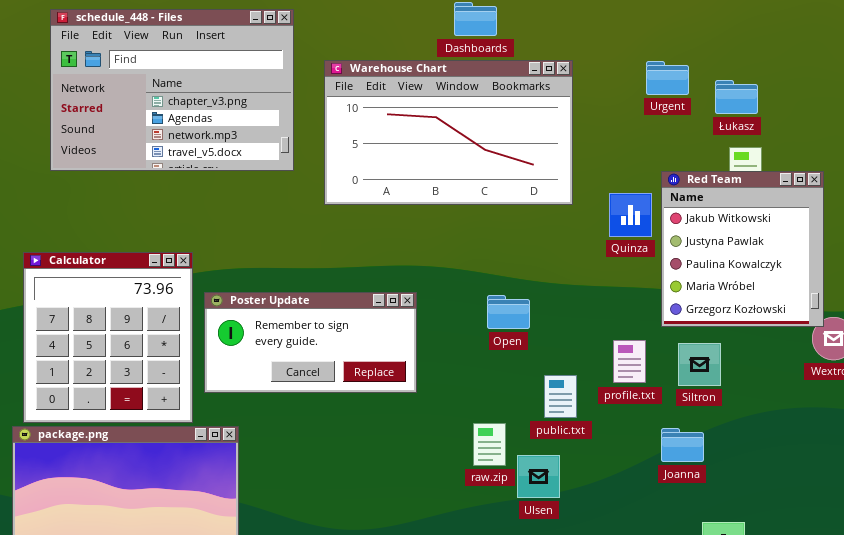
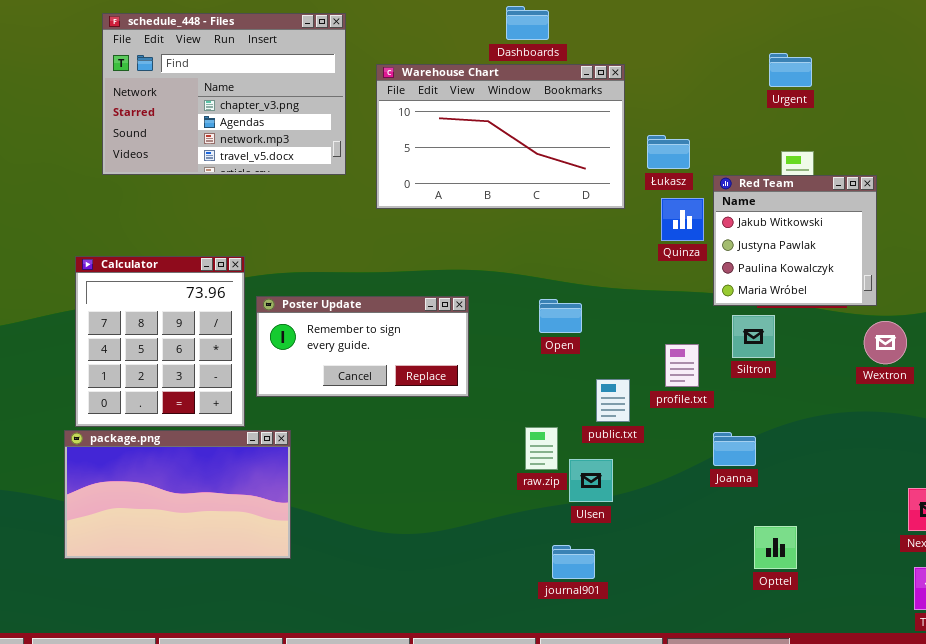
Urgent: [646,61,689,95] -> [769,53,812,87], moved
Łukasz: [715,80,758,114] -> [647,135,690,169], moved
Red Team: [661,171,824,327] -> [713,175,877,306], resized
Siltron: [678,343,721,386] -> [732,315,775,358], moved

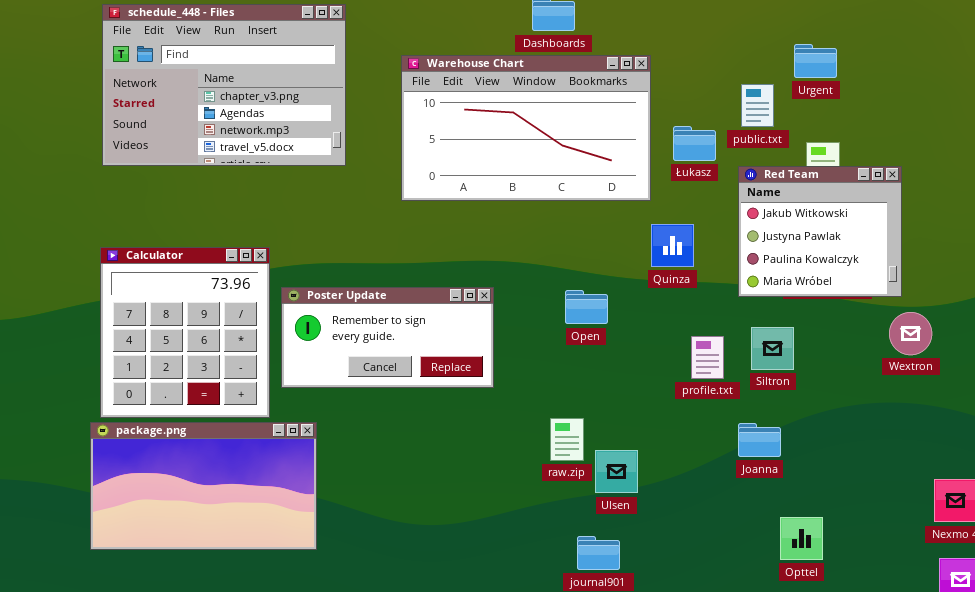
schedule_448 - Files: [102,13,346,175] -> [102,4,346,166], moved
Quinza: [661,198,704,241] -> [651,224,694,267], moved
Siltron: [732,315,775,358] -> [751,327,794,370], moved
public.txt: [596,379,630,422] -> [741,84,774,127], moved

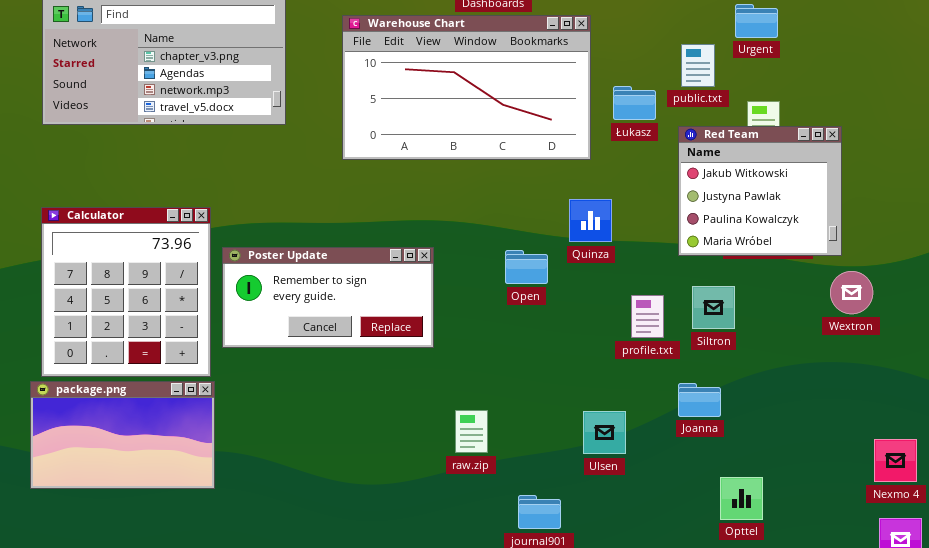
Quinza: [651,224,694,267] -> [569,199,612,242], moved
raw.zip: [550,418,584,461] -> [455,410,488,453], moved
package.png: [90,422,317,550] -> [30,381,215,489], resized
Ulsen: [595,450,638,493] -> [583,411,626,454], moved

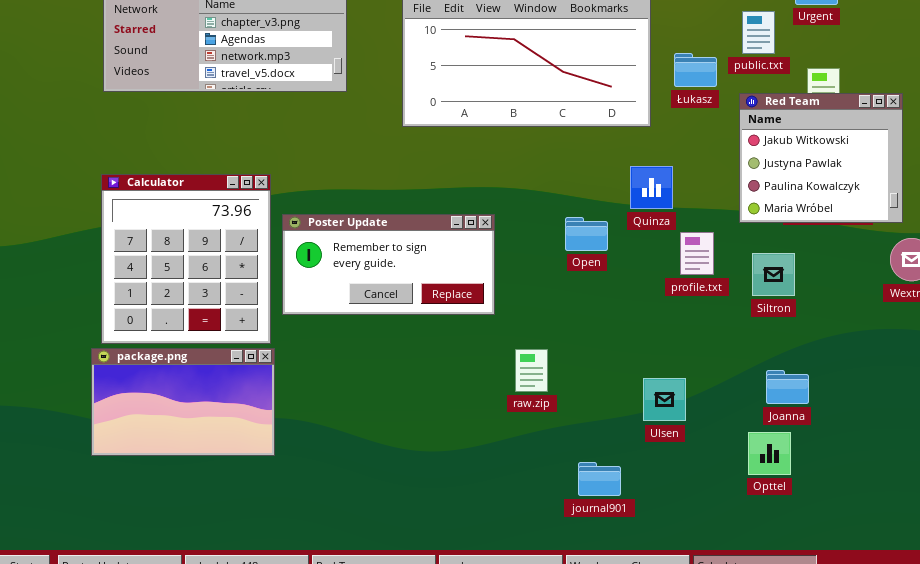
profile.txt: [631,295,664,338] -> [680,232,714,275], moved
Joanna: [678,383,721,417] -> [766,370,809,404], moved
raw.zip: [455,410,488,453] -> [515,349,548,392], moved
Opttel: [720,477,763,520] -> [748,432,791,475], moved

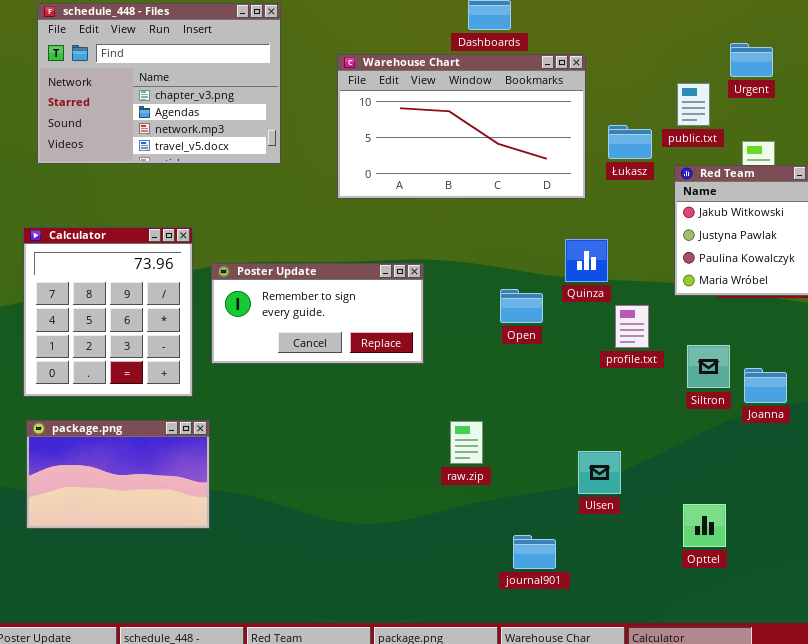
Calculator: [101,174,271,344] -> [23,227,193,397], moved
Poster Update: [282,214,495,315] -> [211,263,424,364], moved
Siltron: [752,253,795,296] -> [687,345,730,388], moved
Joanna: [766,370,809,404] -> [744,368,787,403], moved

